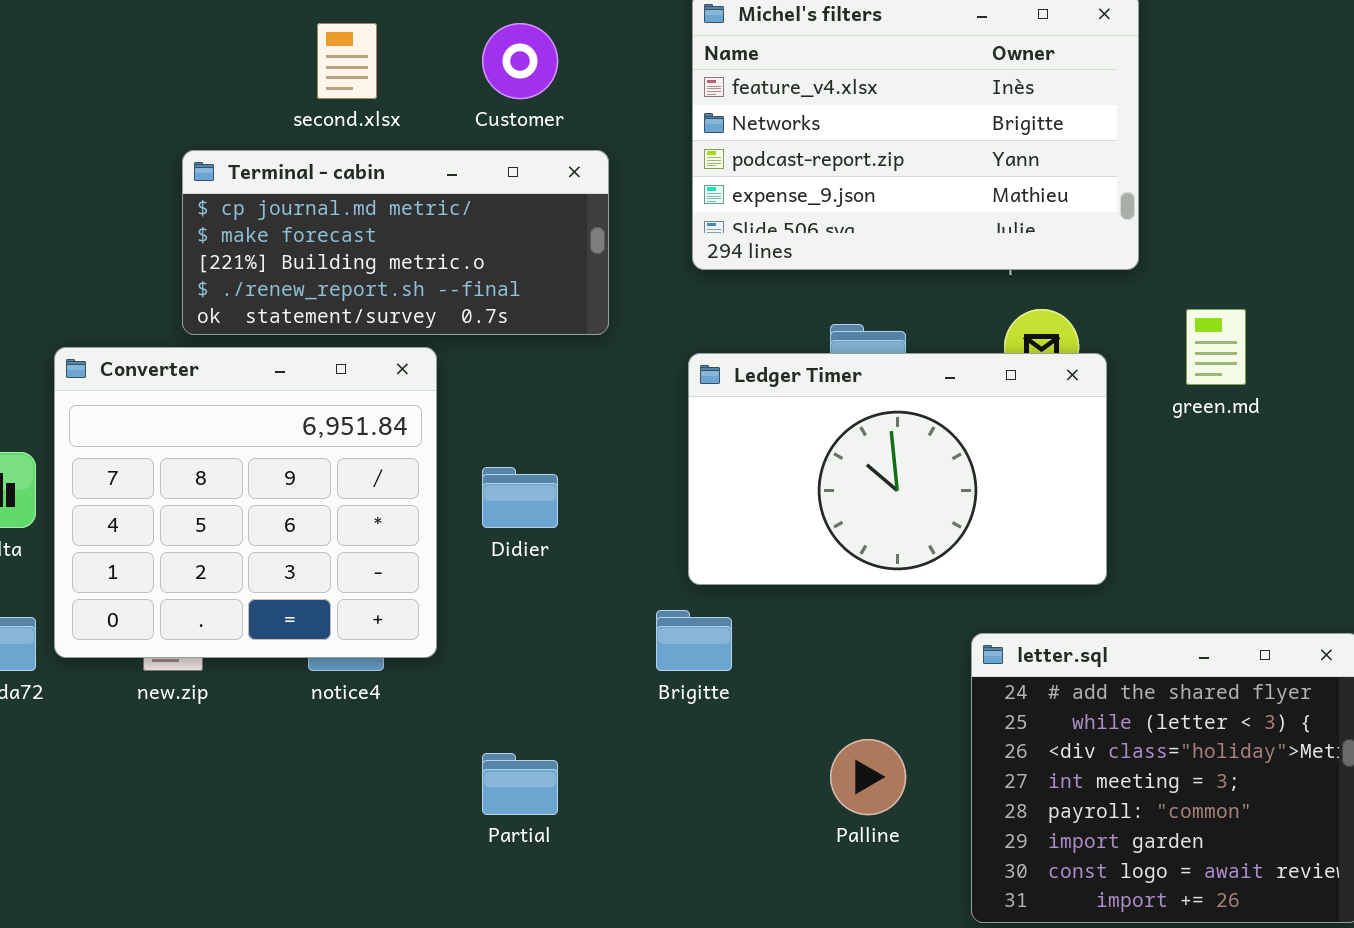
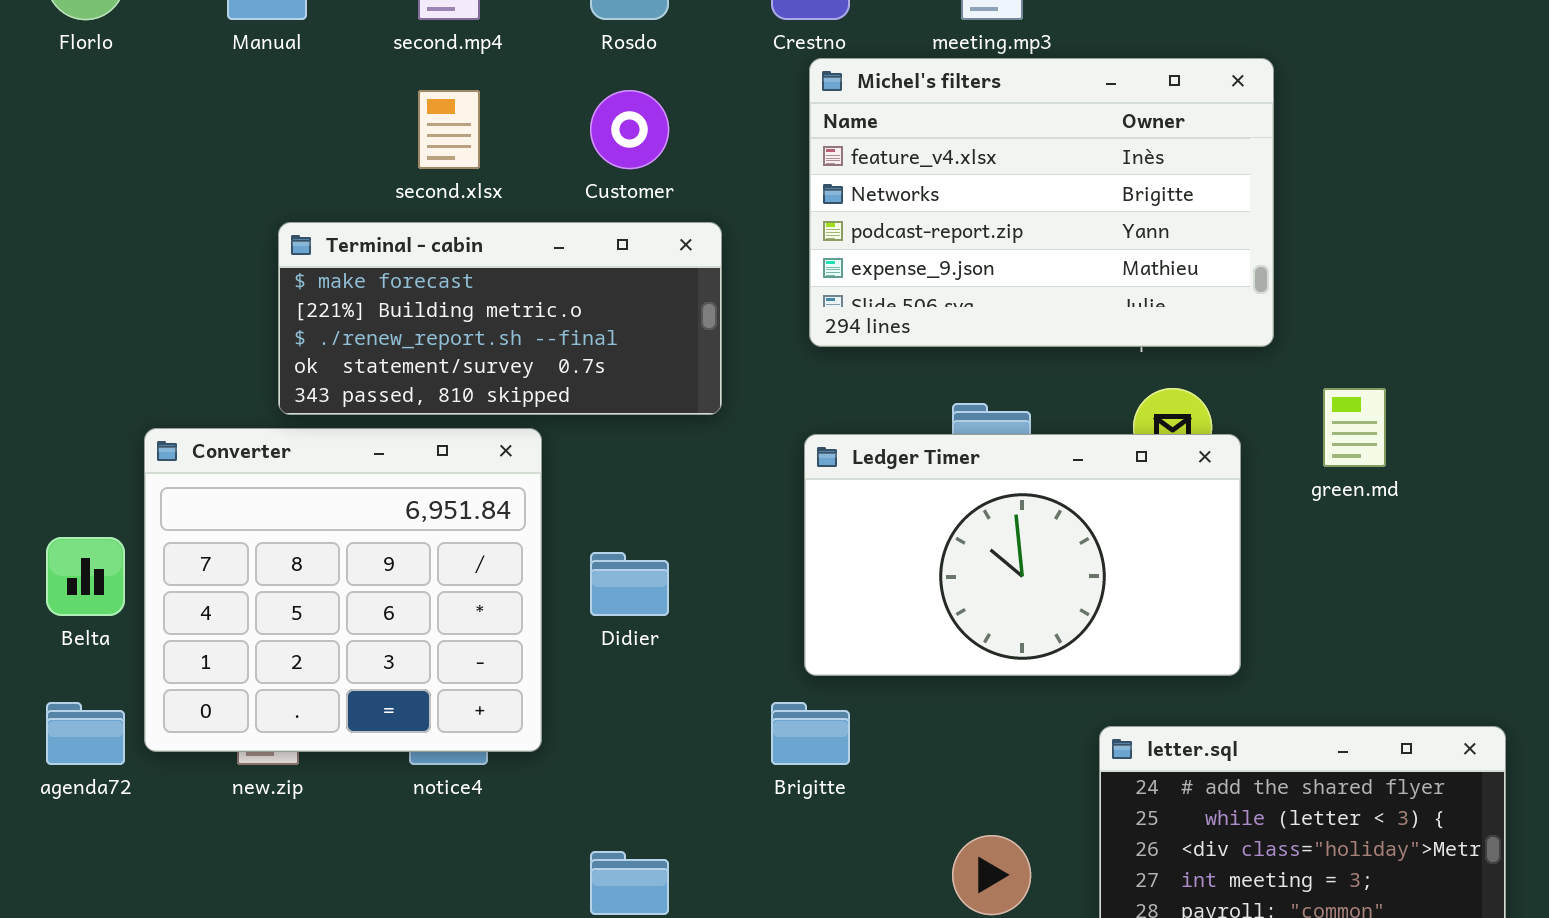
Terminal - cabin: [182,150,609,335] -> [278,222,722,415], scrolled down 1 row

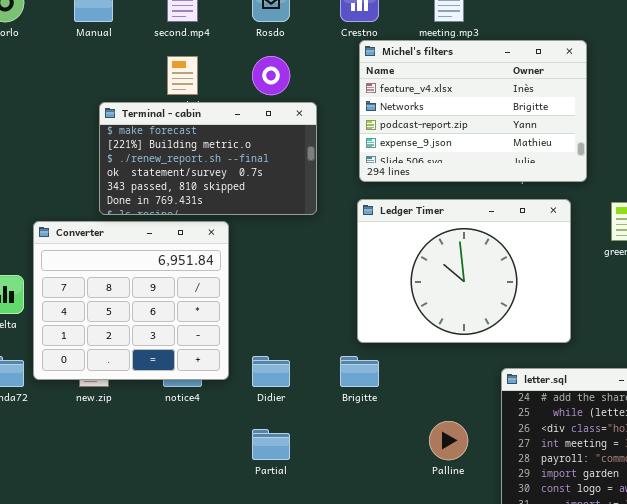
Terminal - cabin: [278,222,722,415] -> [99,102,317,215], resized
Ledger Timer: [804,434,1241,676] -> [357,199,571,343], resized
Didier: [590,552,669,616] -> [252,356,290,387], moved

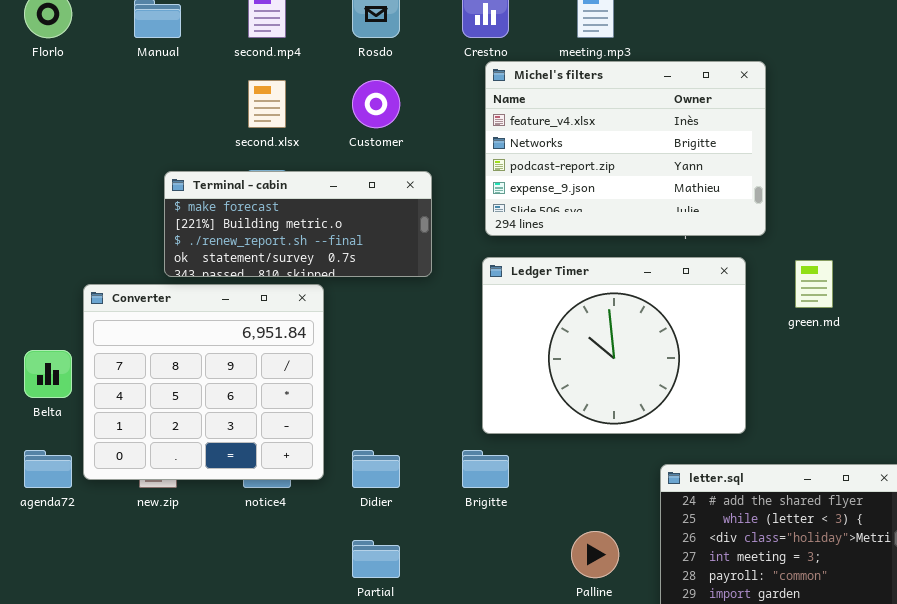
Terminal - cabin: [99,102,317,215] -> [164,171,432,277], resized

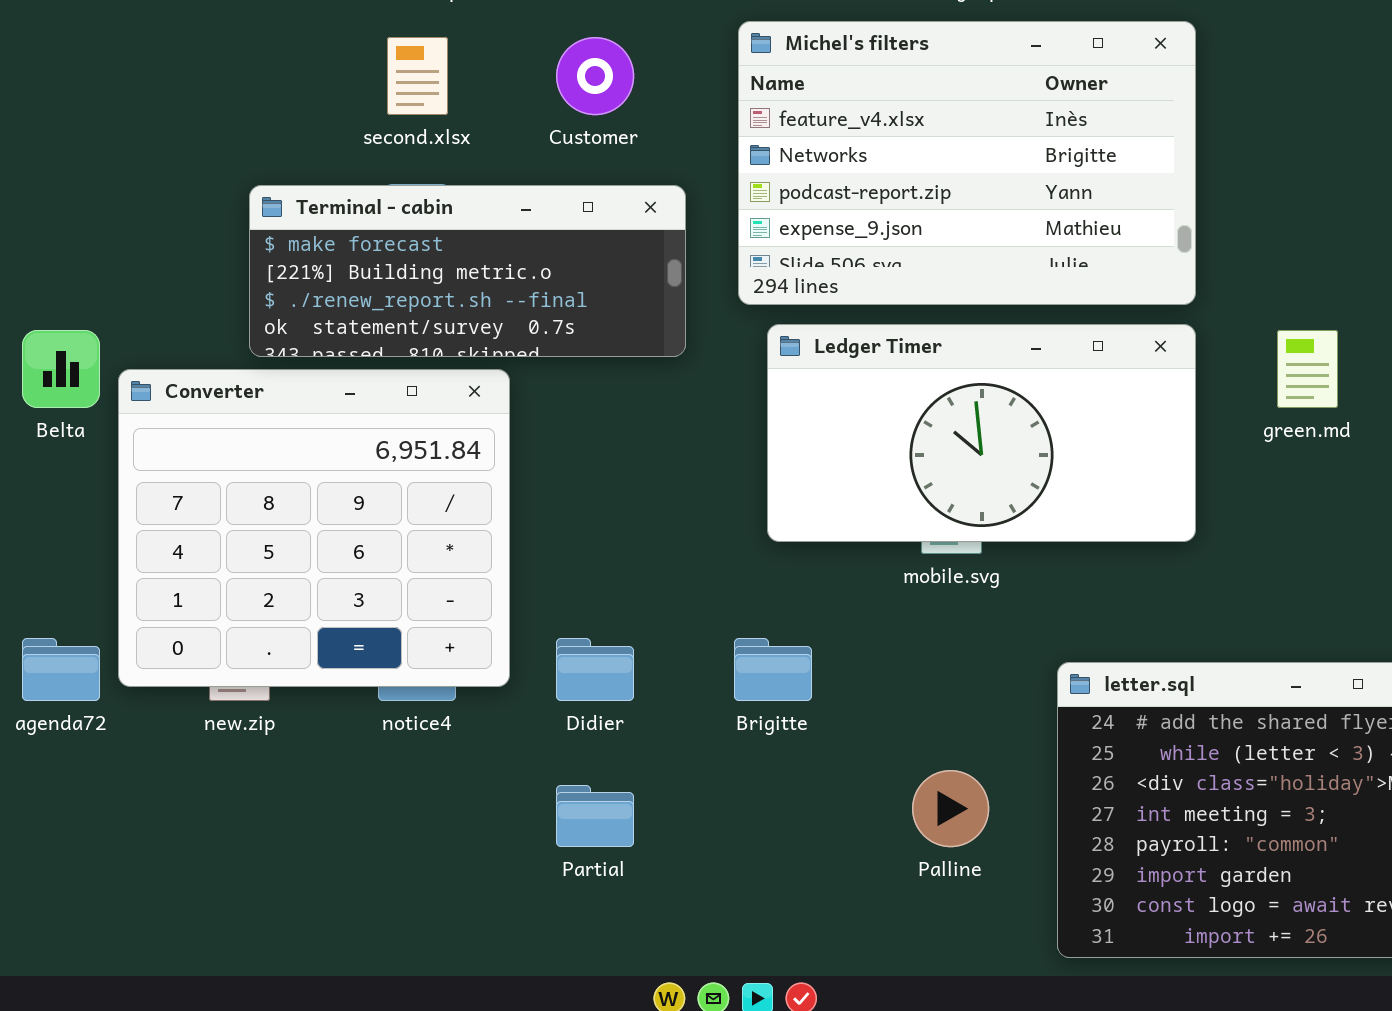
Michel's filters: [485,61,766,236] -> [738,21,1196,305], moved
Ledger Timer: [482,257,746,434] -> [767,324,1196,542], resized
Belta: [24,350,72,398] -> [22,330,100,408], moved

